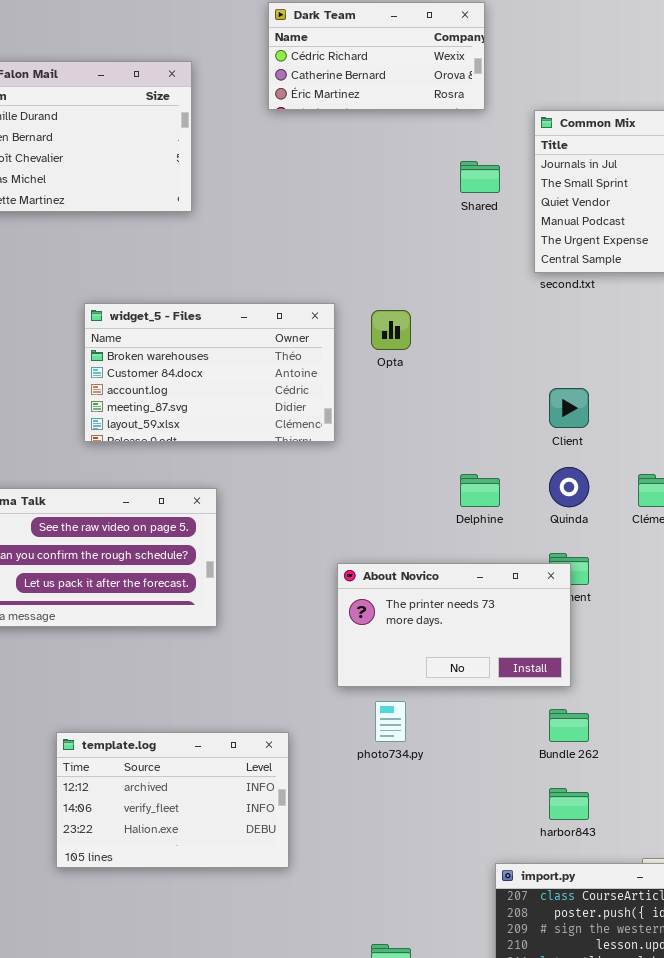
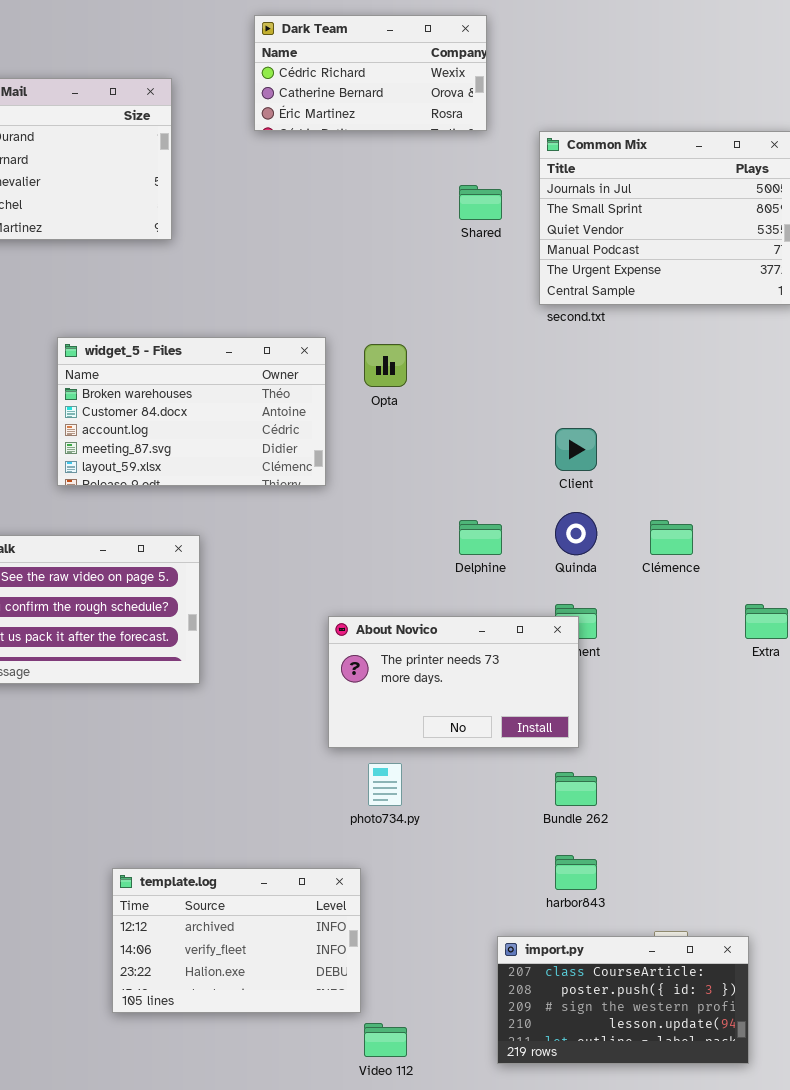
template.log: [56,732,289,868] -> [112,868,361,1013], moved

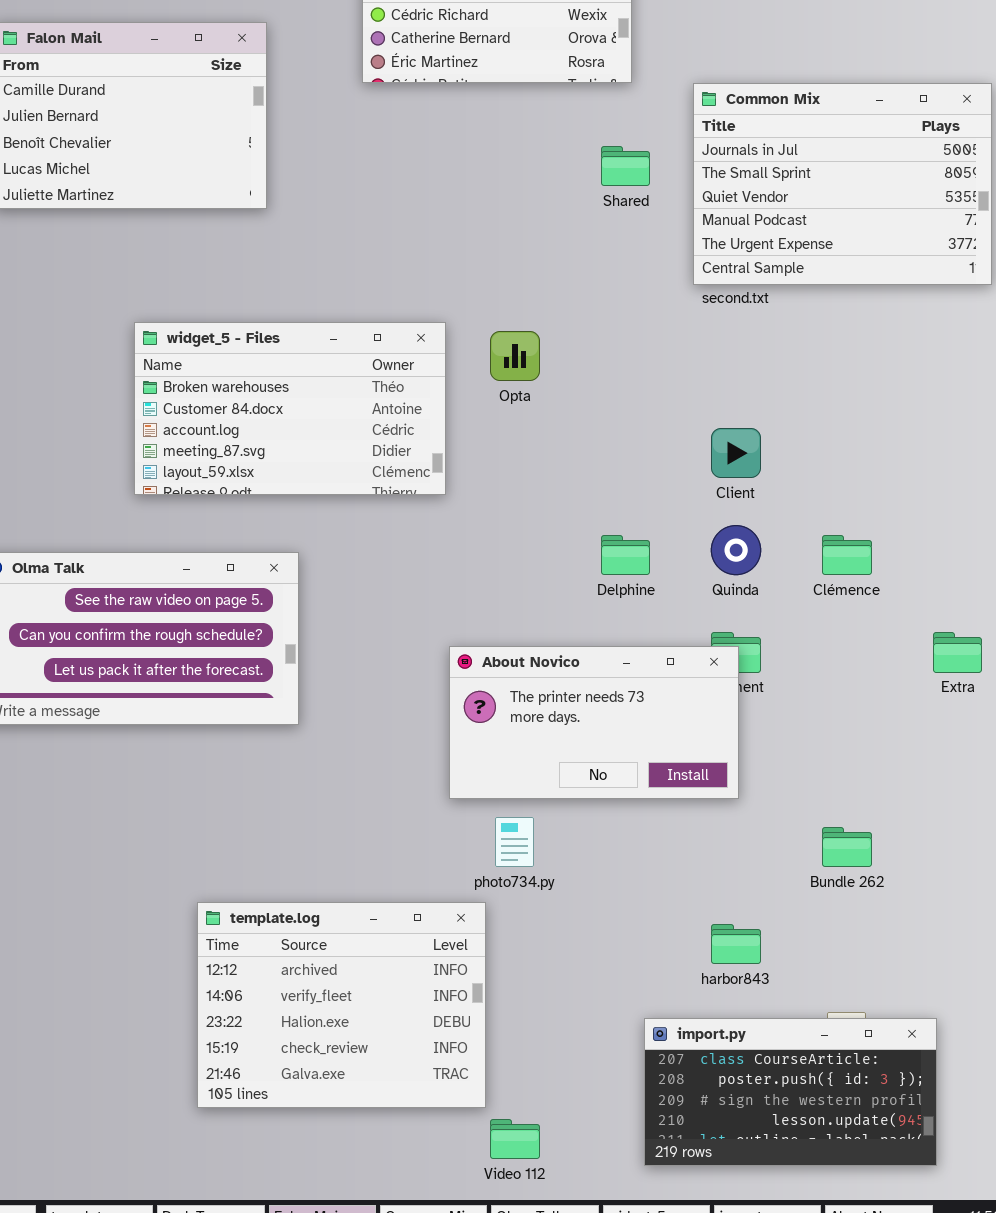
Bundle 262: [555,772,597,806] -> [822,827,872,867], moved
template.log: [112,868,361,1013] -> [197,902,486,1108], resized

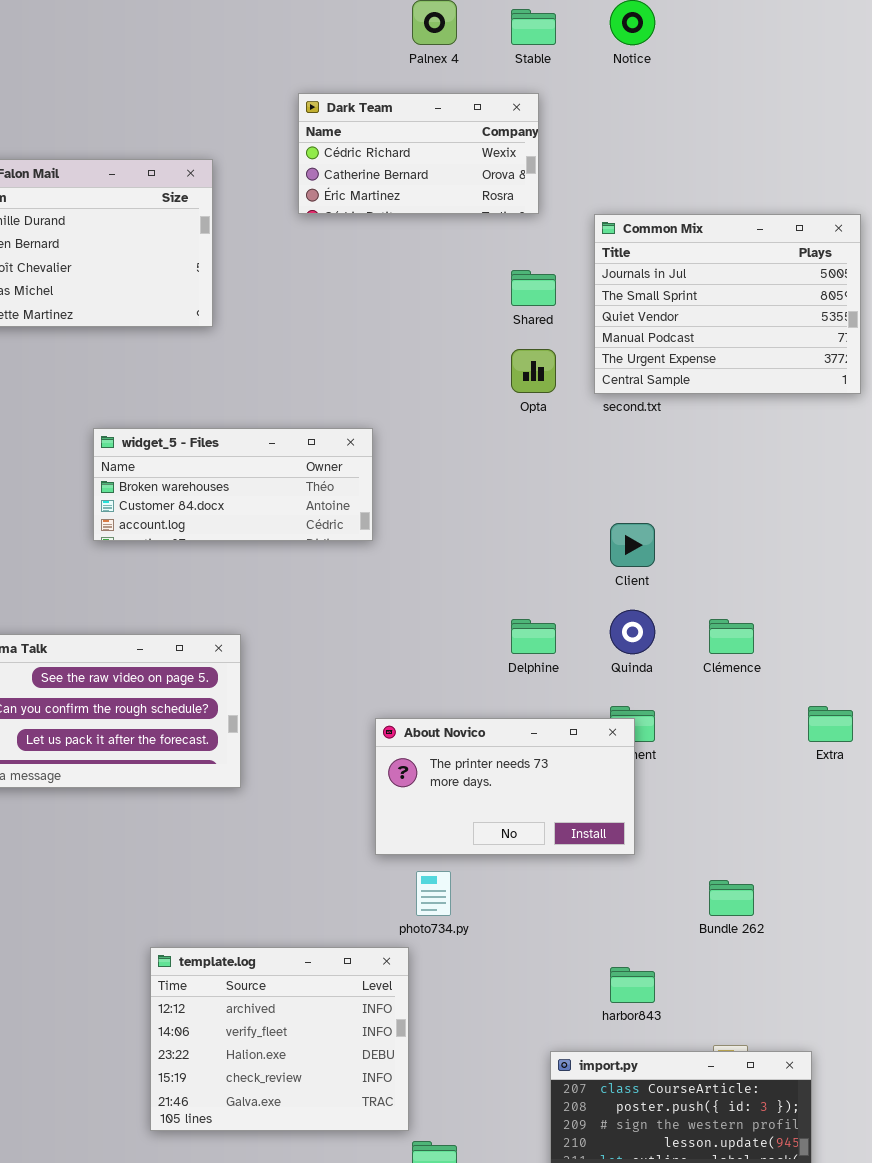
widget_5 - Files: [134,322,446,495] -> [93,428,373,541], resized
Opta: [490,331,540,381] -> [511,349,556,393], moved

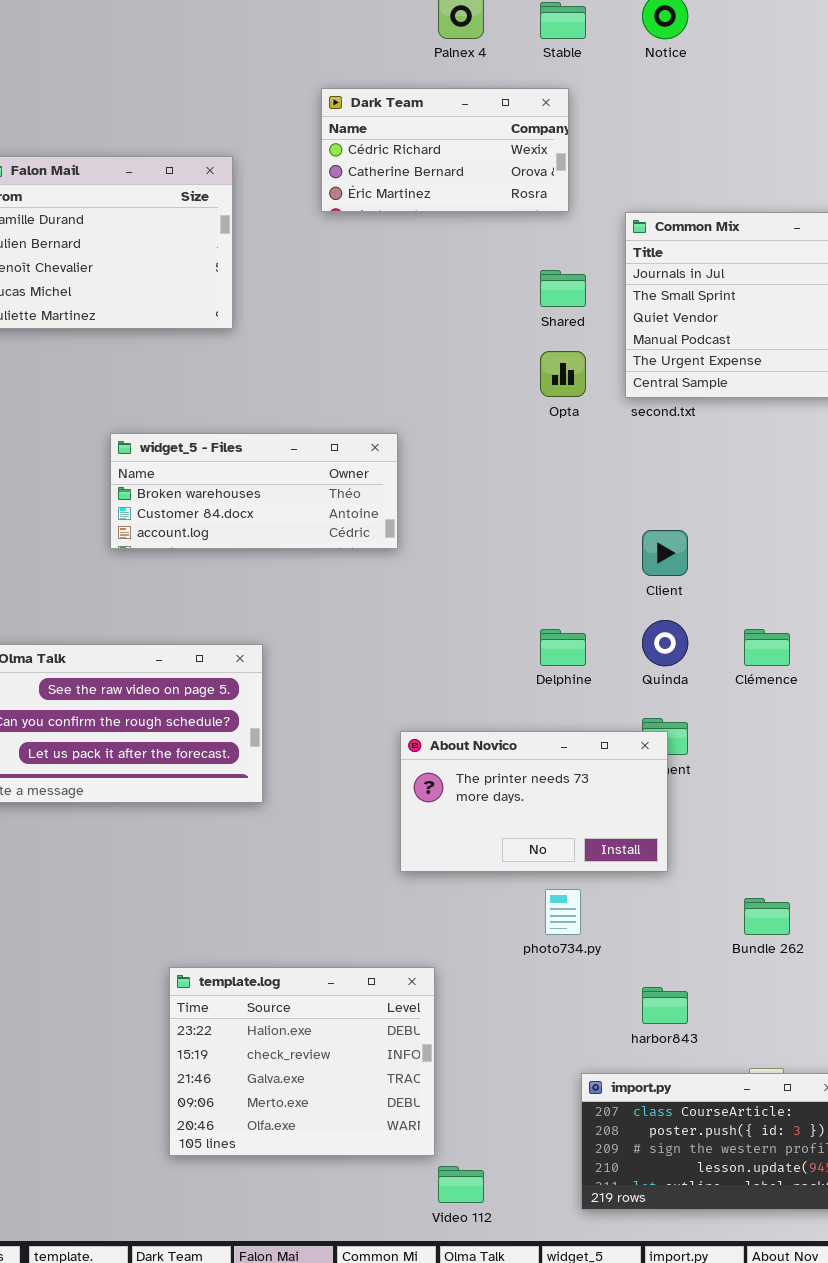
photo734.py: [416,871,451,916] -> [545,889,581,935], moved
template.log: [150,947,409,1131] -> [169,967,435,1156], scrolled down 2 rows

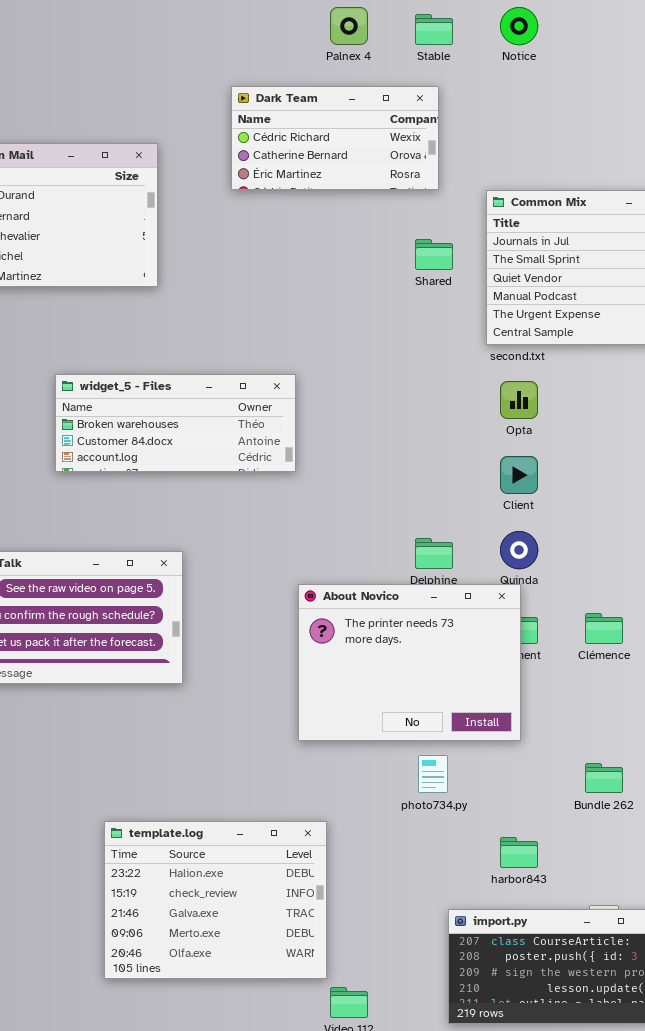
Opta: [540,351,586,397] -> [500,381,538,419], moved
Clémence: [744,629,790,666] -> [585,613,623,644], moved
About Novico: [400,731,668,872] -> [298,584,521,741], resized

